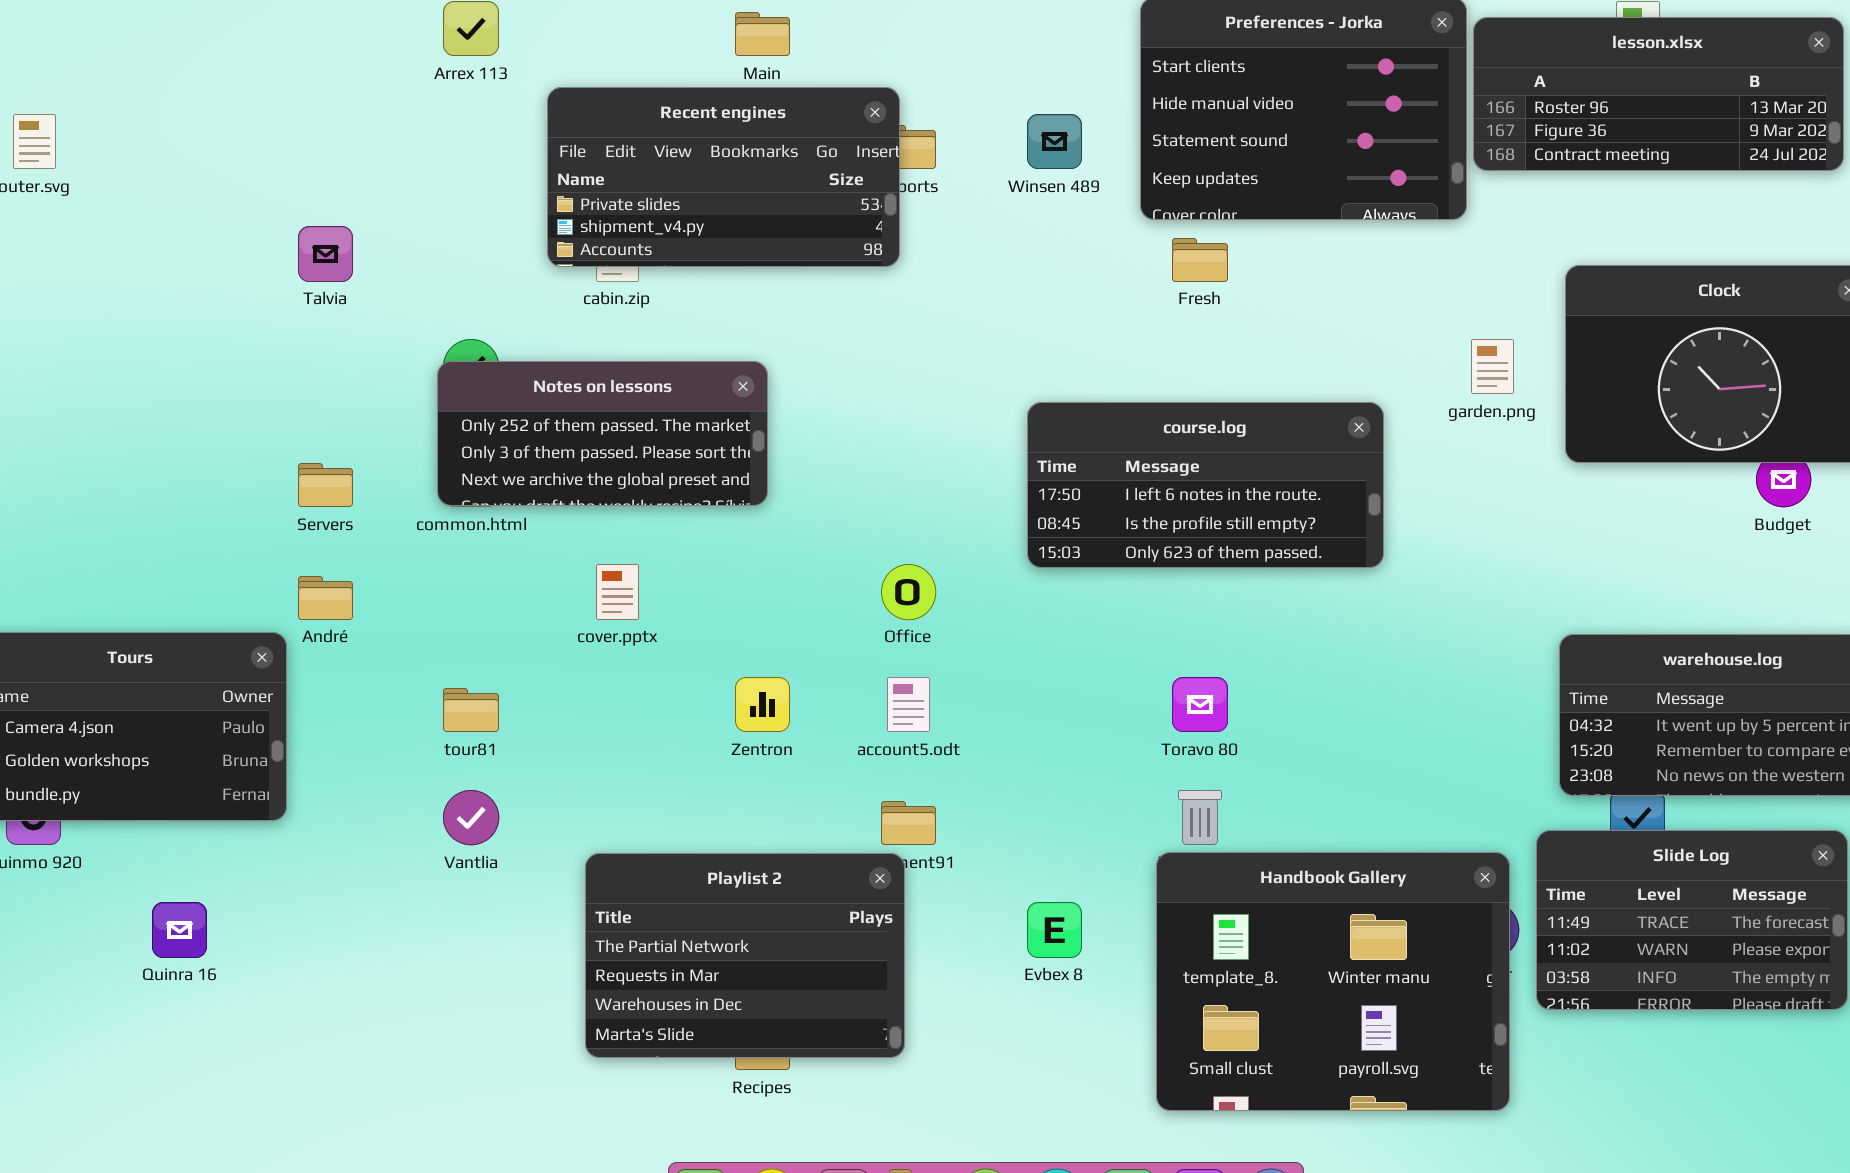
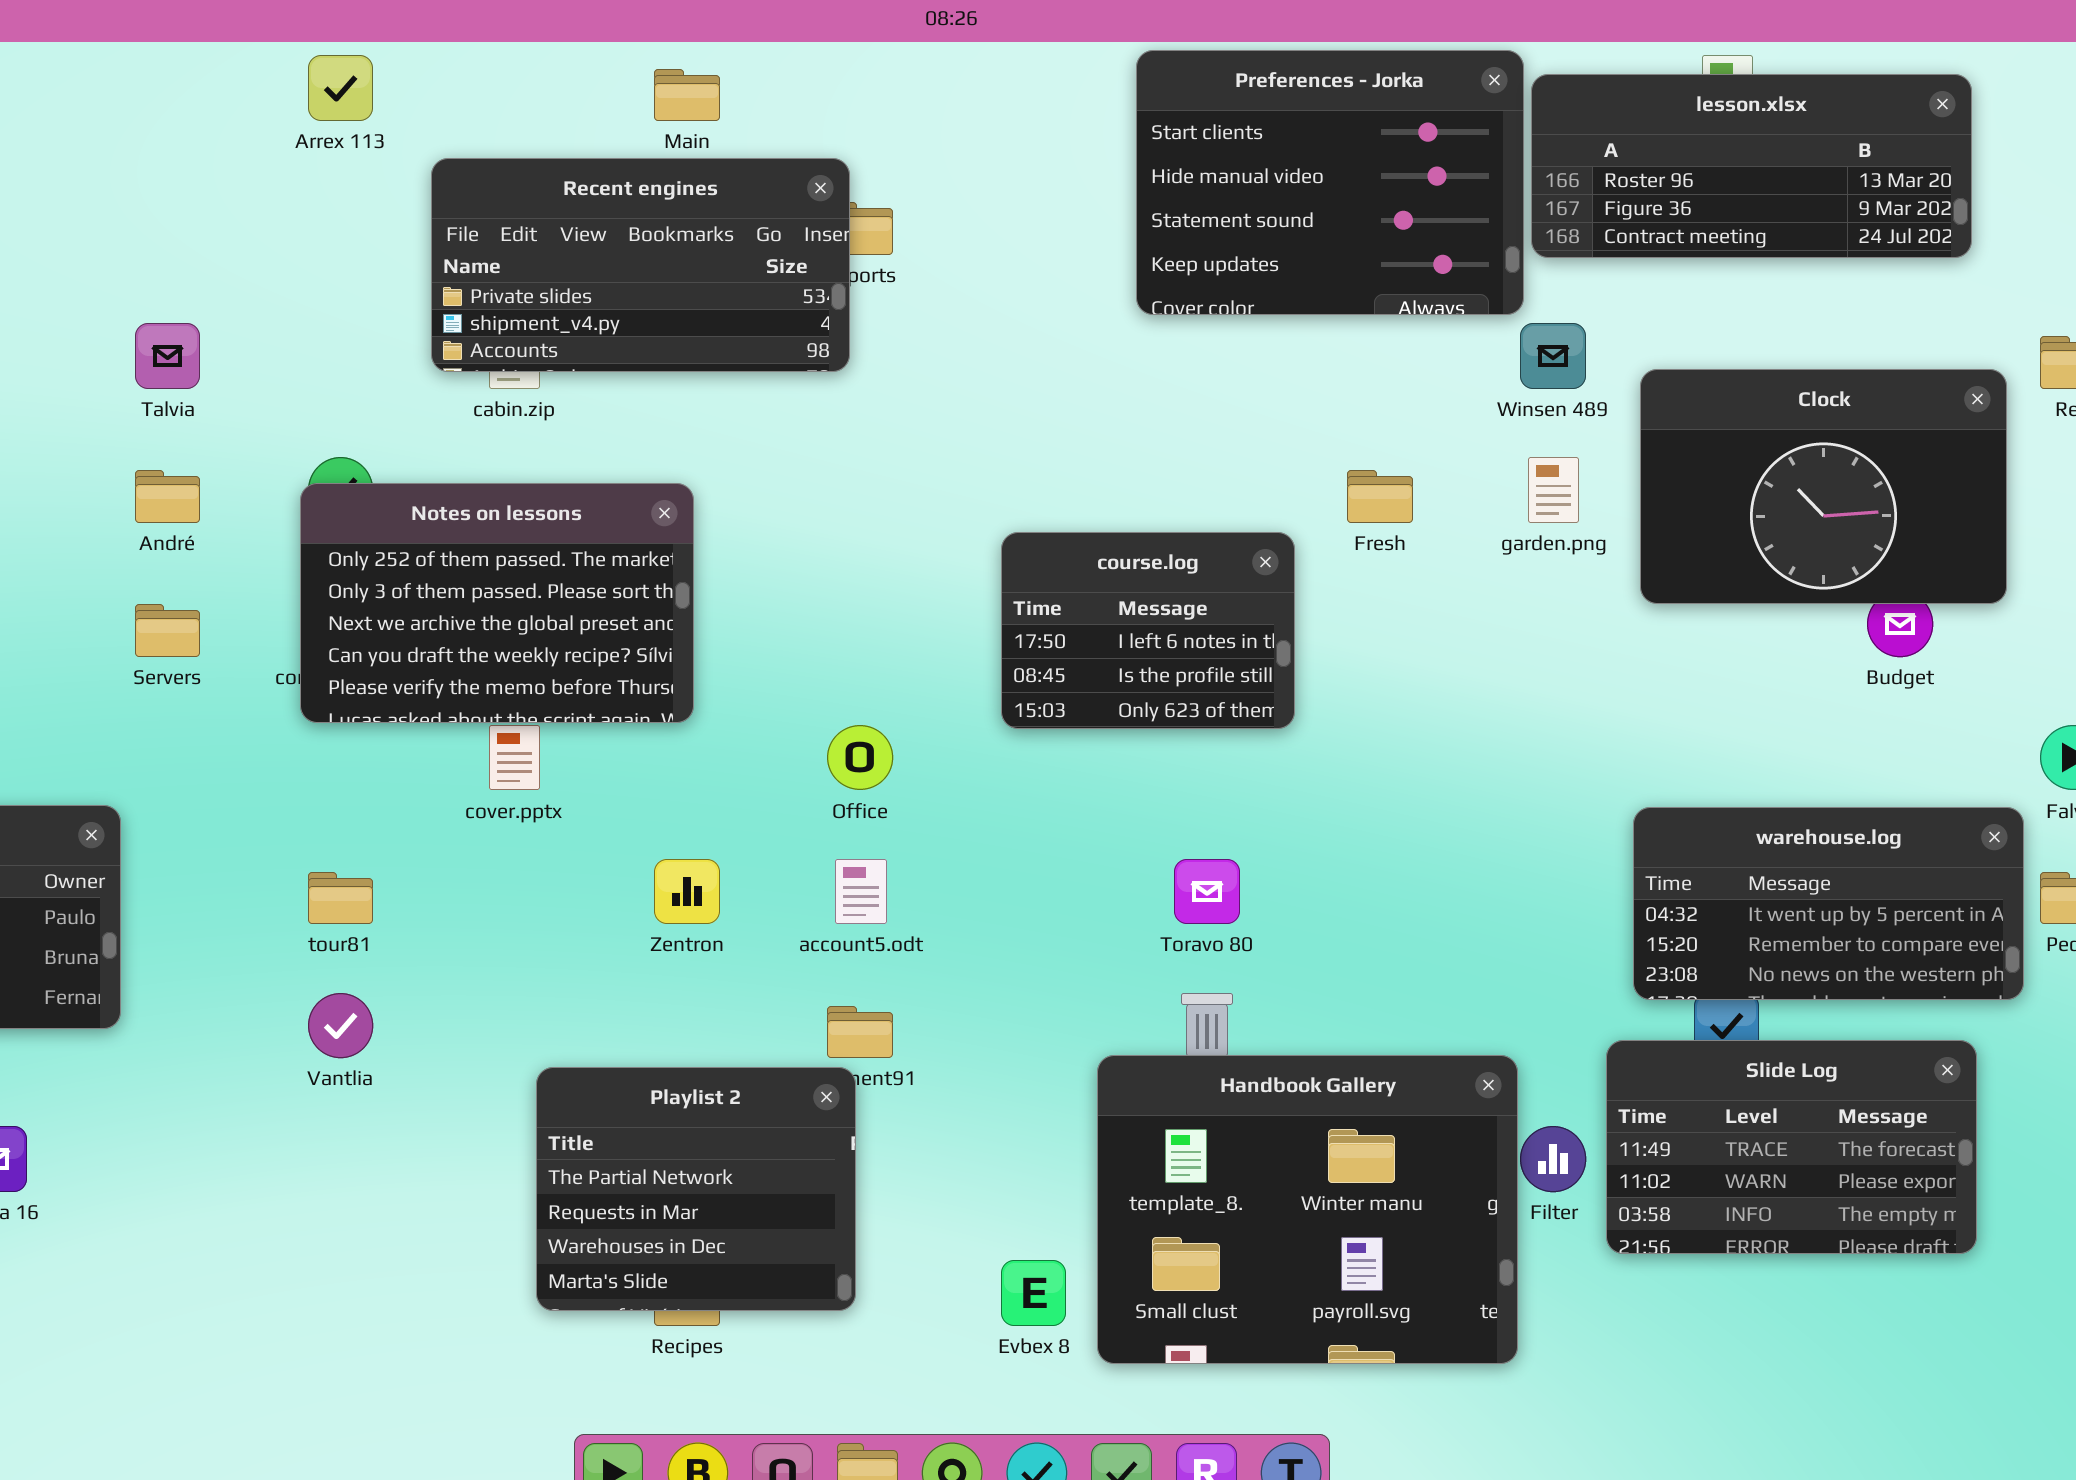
Winsen 489: [1027,114,1082,169] -> [1520,323,1586,389], moved
Fresh: [1172,238,1228,282] -> [1347,470,1413,523], moved
Notes on lessons: [437,361,768,506] -> [300,483,694,723], resized
course.log: [1027,402,1384,568] -> [1001,532,1295,729], resized
André: [298,576,353,620] -> [135,470,200,523], moved
Handbook Gallery: [1156,852,1510,1111] -> [1097,1055,1518,1364], moved
Playlist 2: [585,853,905,1058] -> [536,1067,856,1311], resized
Evbex 8: [1027,902,1082,958] -> [1001,1260,1066,1326], moved

